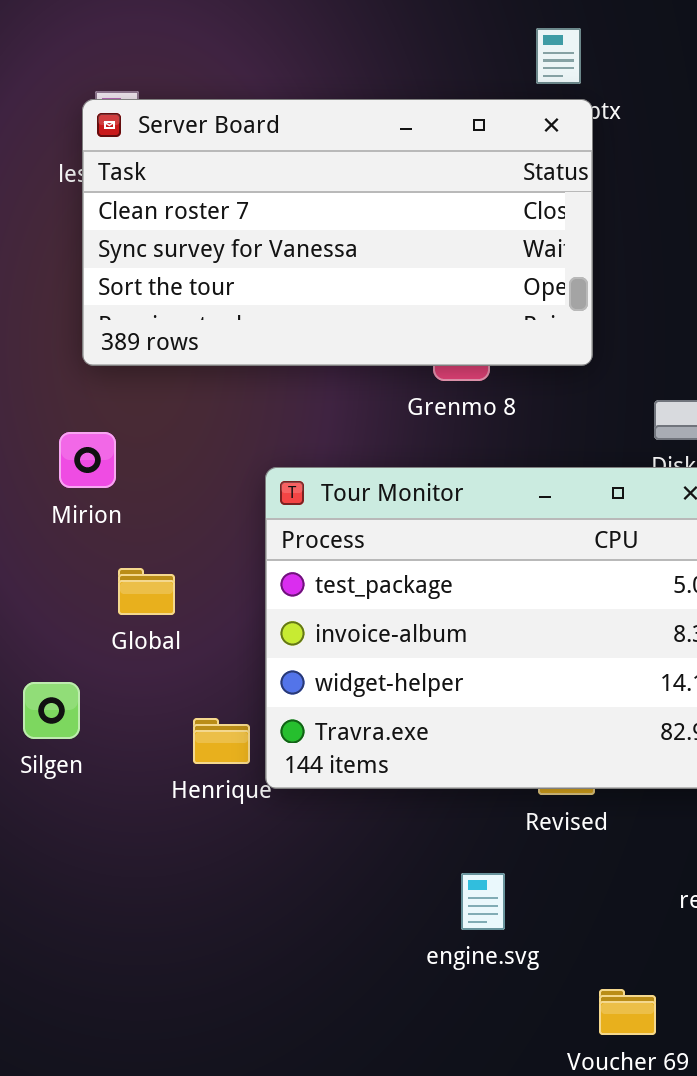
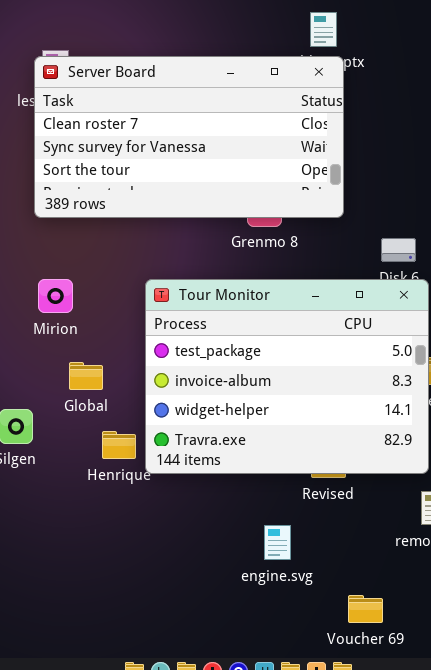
Mirion: [59,432,116,488] -> [38,279,73,313], moved
Global: [118,568,175,615] -> [69,362,103,390], moved

